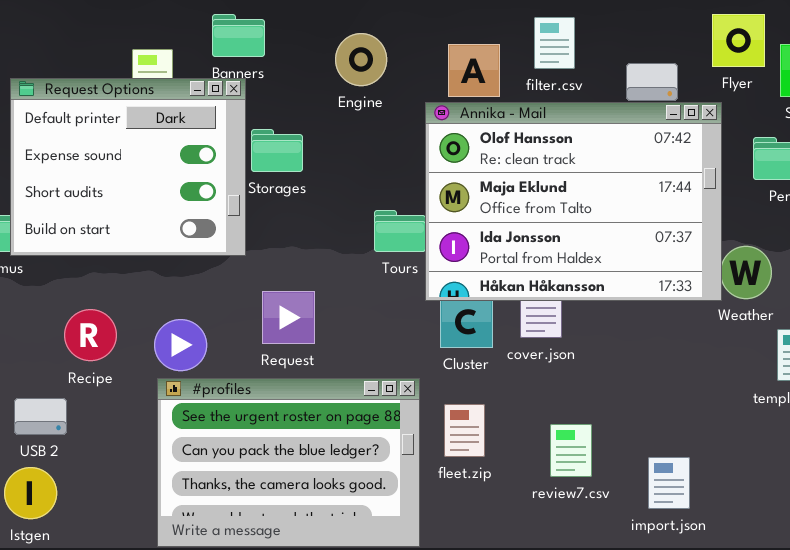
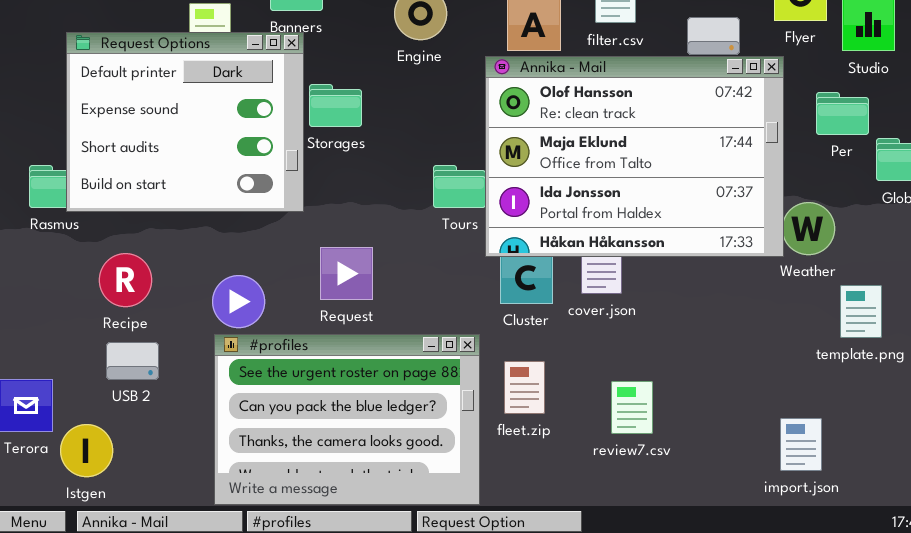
Recipe: [64,309,117,361] -> [99,253,152,307], moved
USB 2: [14,398,67,435] -> [106,342,159,380], moved
import.json: [648,457,690,509] -> [780,418,822,471], moved

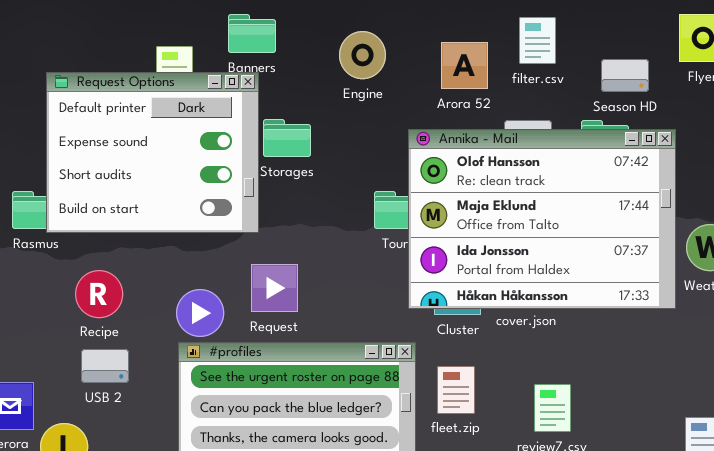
Annika - Mail: [485,56,784,257] -> [408,129,676,309], moved
Request: [320,247,373,300] -> [251,264,298,312], moved

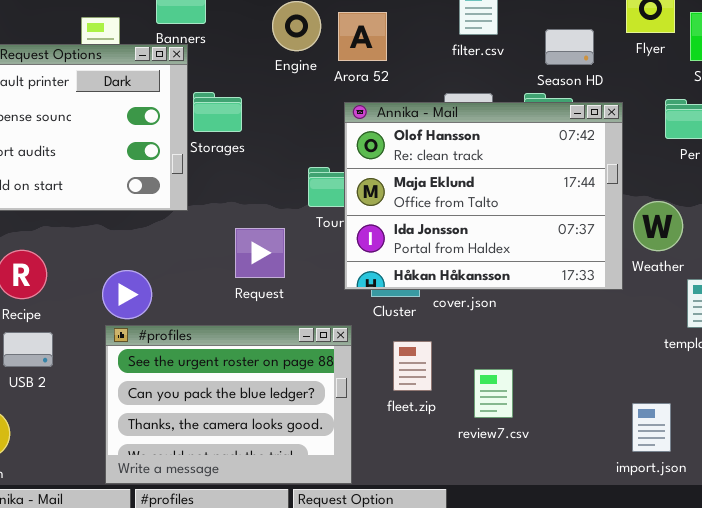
Arora 52: [441,42,488,89] -> [338,12,387,61], moved
Request: [251,264,298,312] -> [235,228,285,278], moved
fleet.zip: [437,366,475,414] -> [393,341,432,391], moved

